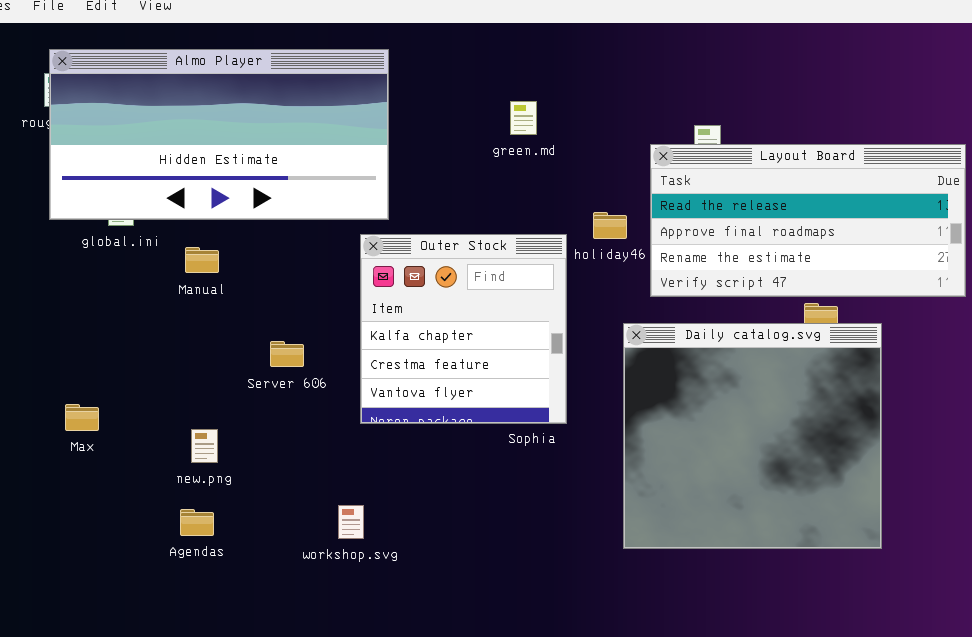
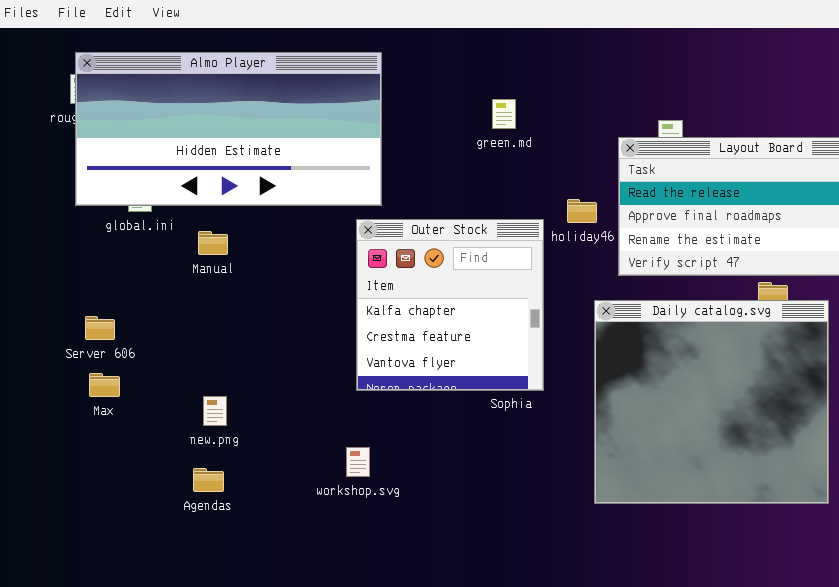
Server 606: [270,341,304,367] -> [85,316,115,340], moved
workshop.svg: [338,505,364,539] -> [346,447,370,477], moved

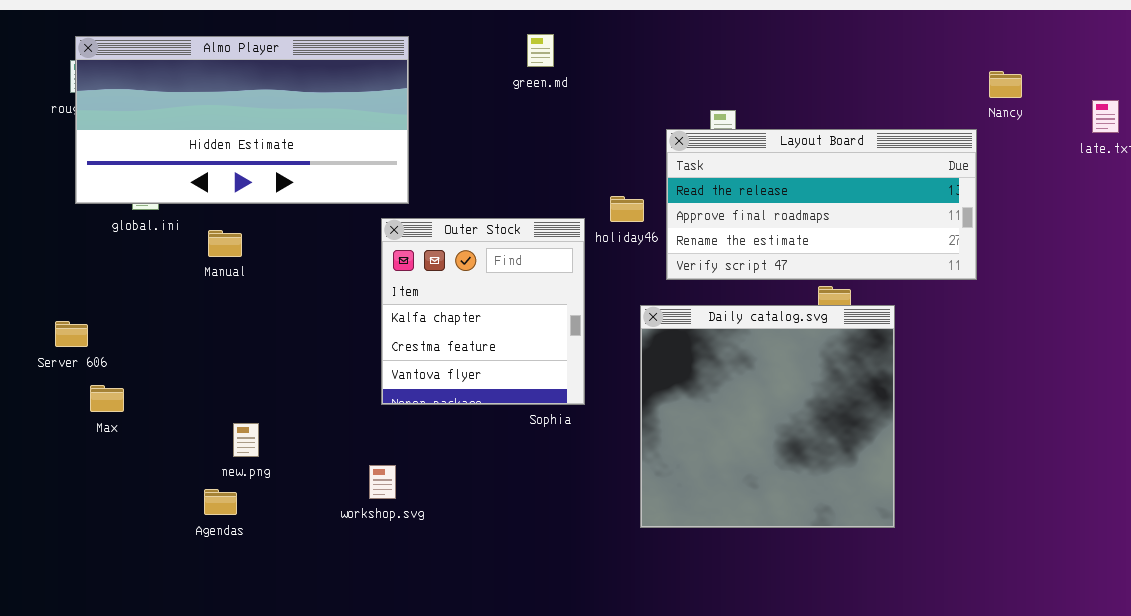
green.md: [492,99,516,129] -> [527,34,554,67], moved
Server 606: [85,316,115,340] -> [55,321,88,347], moved
new.png: [203,396,227,426] -> [233,423,259,457], moved

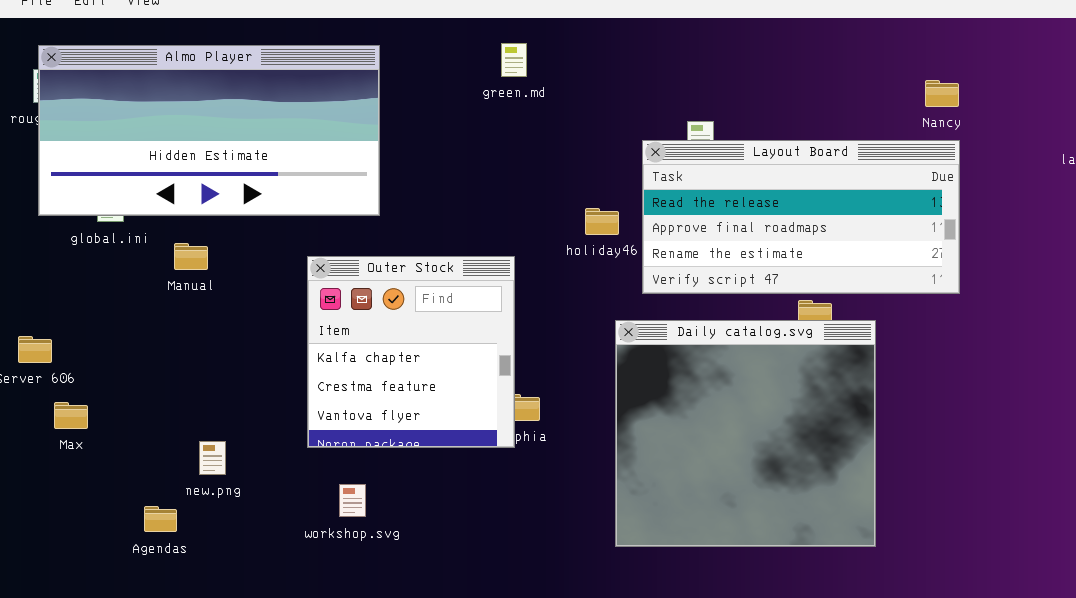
Nancy: [989,71,1022,98] -> [925,80,959,107], moved
Outer Stock: [381,218,585,405] -> [307,256,515,448], moved
Agendas: [204,489,237,515] -> [144,506,177,532], moved

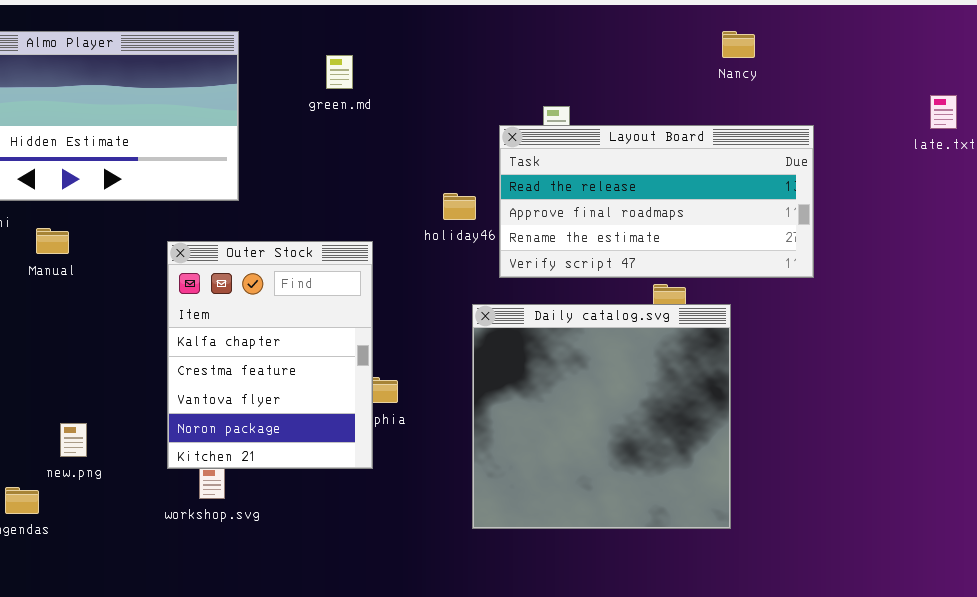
green.md: [501,43,527,77] -> [326,55,353,89], moved
Nancy: [925,80,959,107] -> [722,31,755,58], moved
Outer Stock: [307,256,515,448] -> [167,241,373,469], resized

